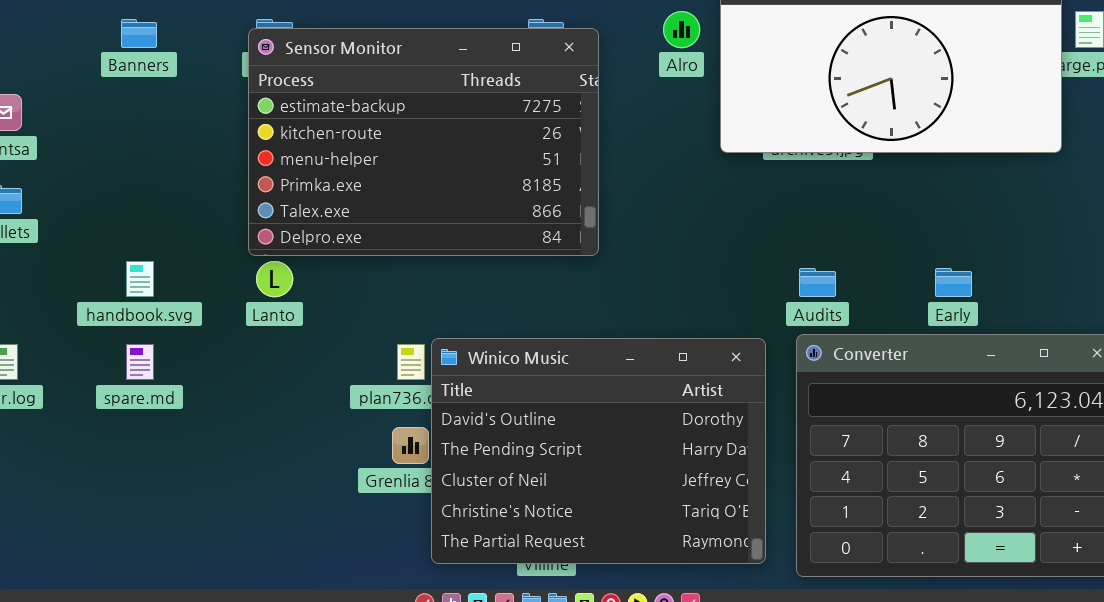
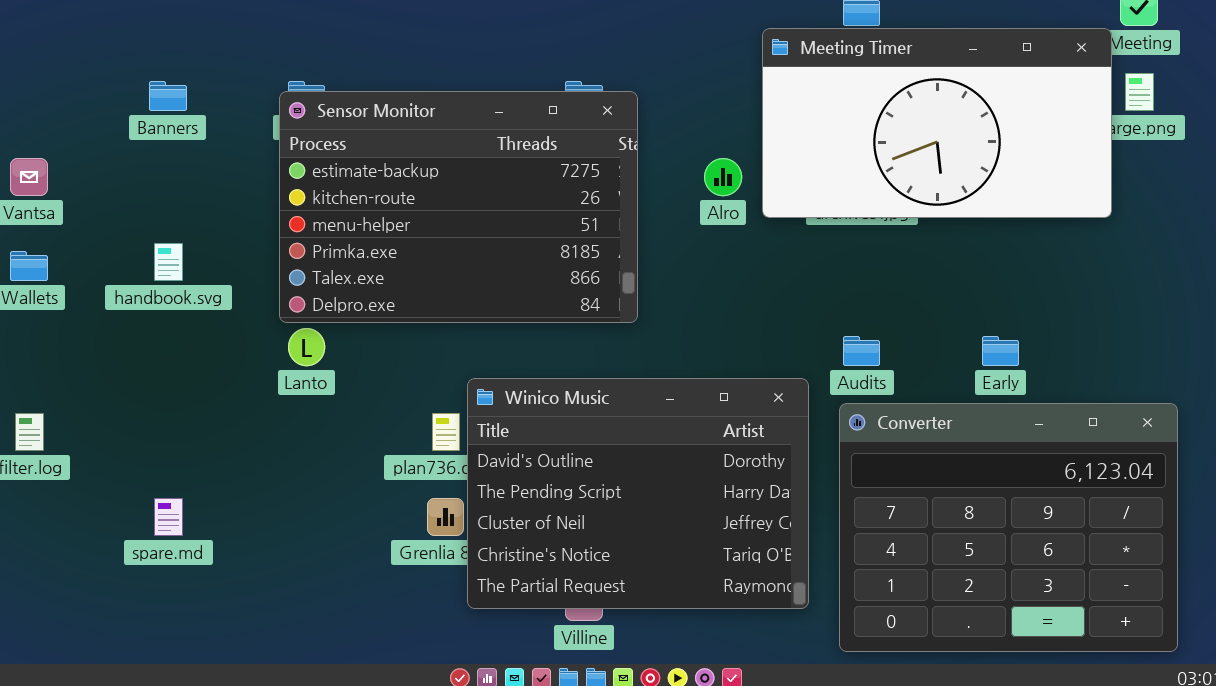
Alro: [663,11,700,48] -> [704,158,742,196], moved
handbook.svg: [126,261,154,297] -> [154,243,183,281], moved
Winico Music: [431,338,766,564] -> [467,378,809,609], moved
spare.md: [126,344,154,380] -> [154,498,183,536], moved

